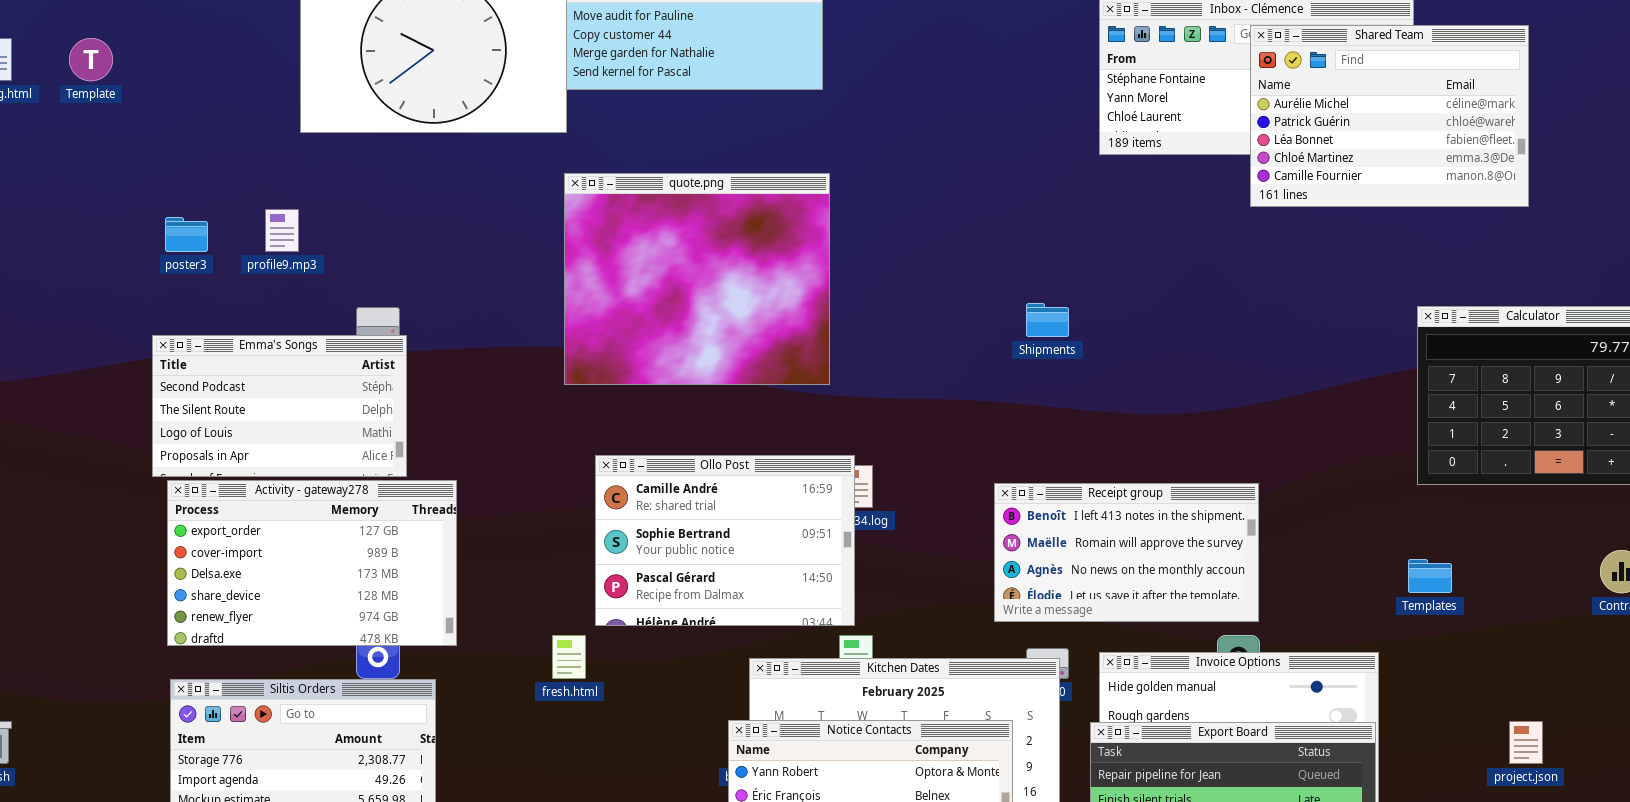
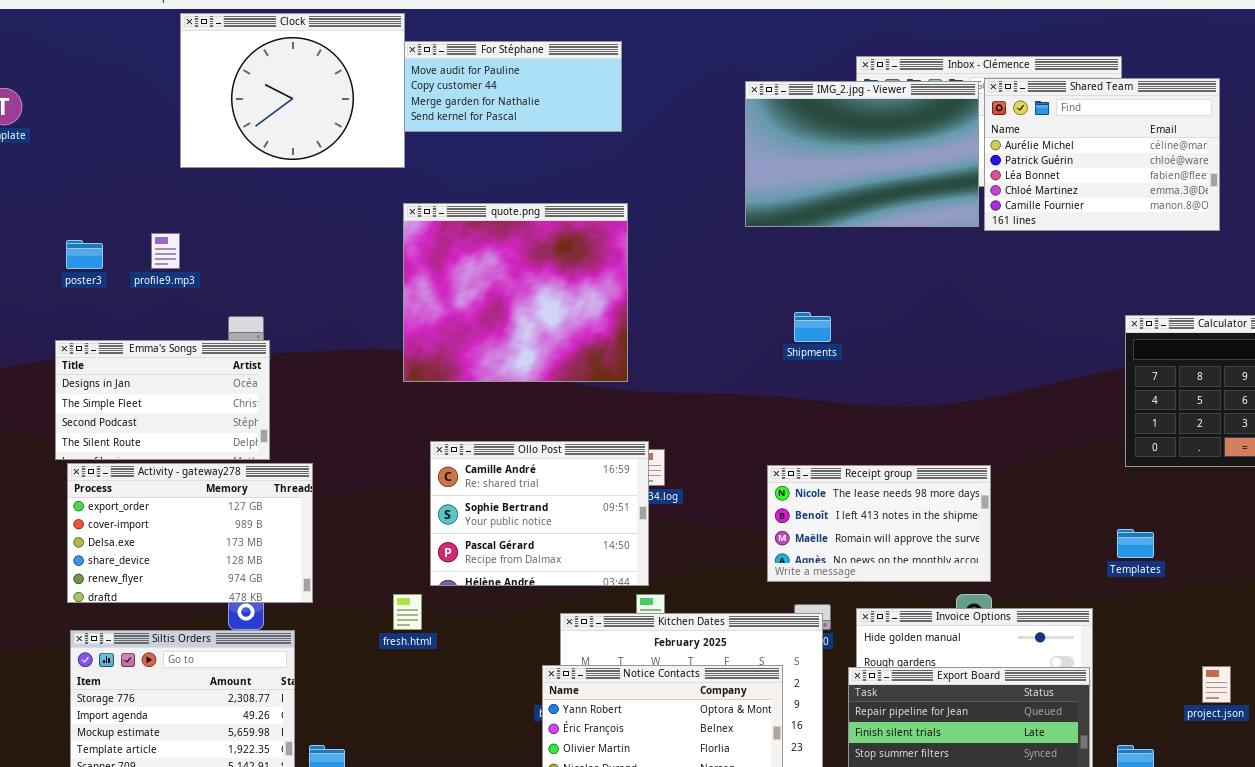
IMG_2.jpg - Viewer: none -> [745,81,979,227], opened
Emma's Songs: [152,335,407,477] -> [55,340,270,460], scrolled up 2 rows
Receipt group: [994,483,1259,622] -> [767,465,991,582], scrolled up 1 row

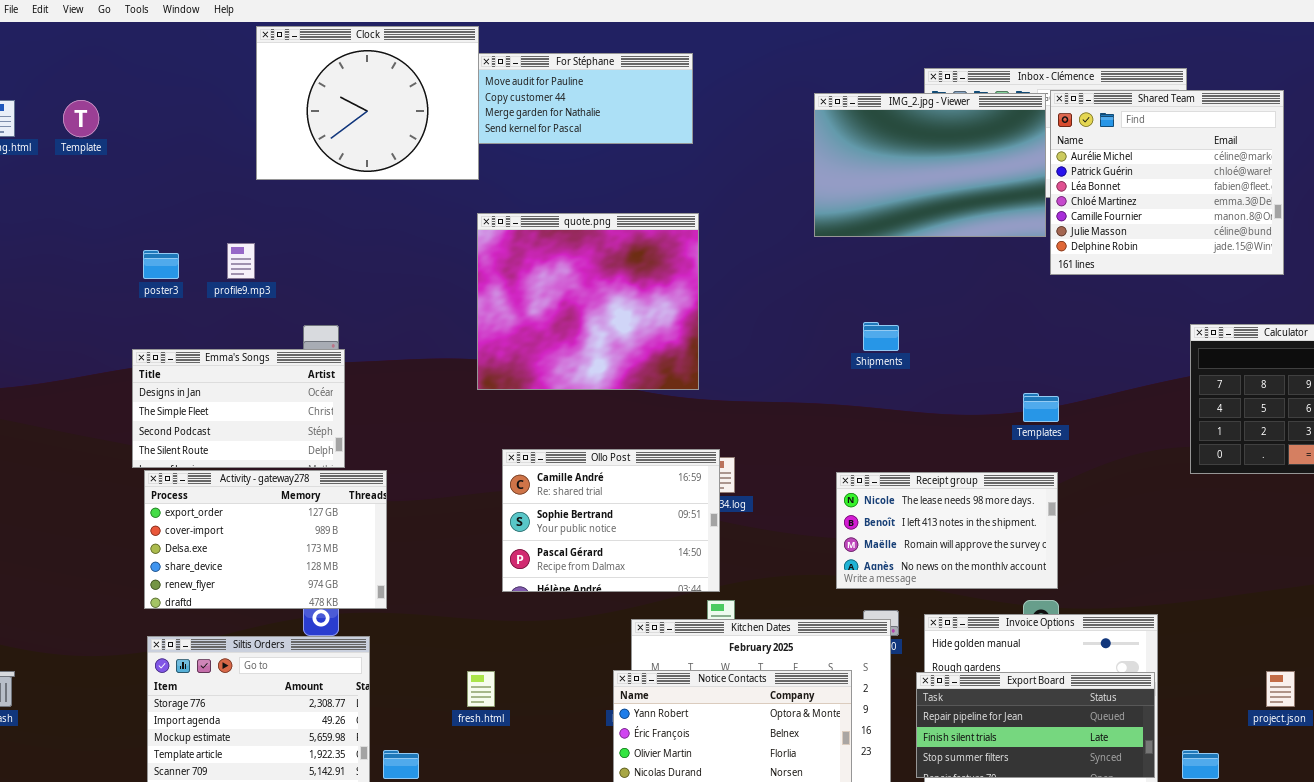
Shared Team: [984,78,1220,231] -> [1050,90,1284,275], resized
Templates: [1117,529,1154,558] -> [1023,393,1059,422], moved
fresh.html: [393,594,422,630] -> [467,671,495,707], moved

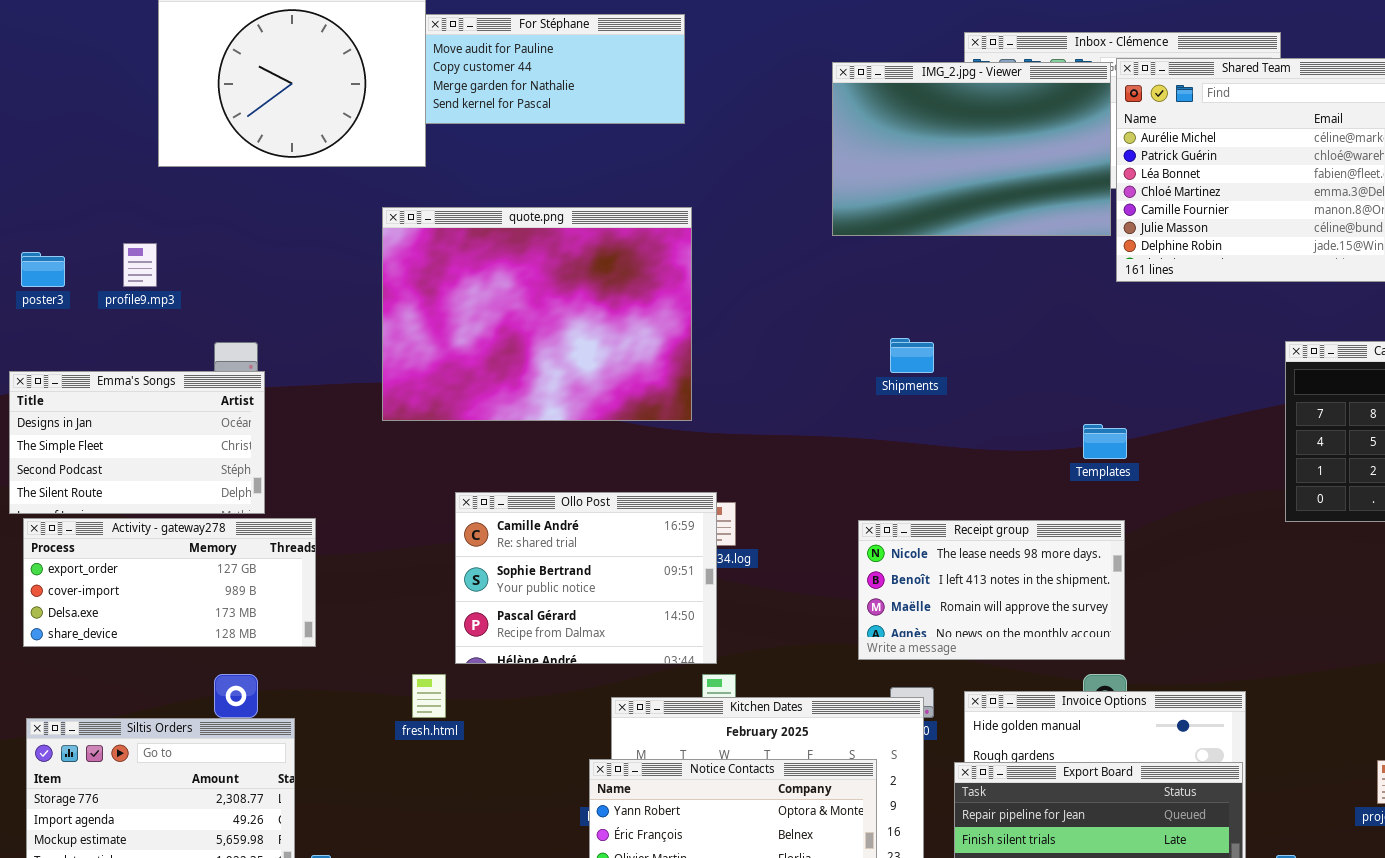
quote.png: [477,213,699,390] -> [382,207,692,421], resized
Activity - gateway278: [144,470,387,609] -> [23,518,316,647], resized
fresh.html: [467,671,495,707] -> [412,674,446,718], moved

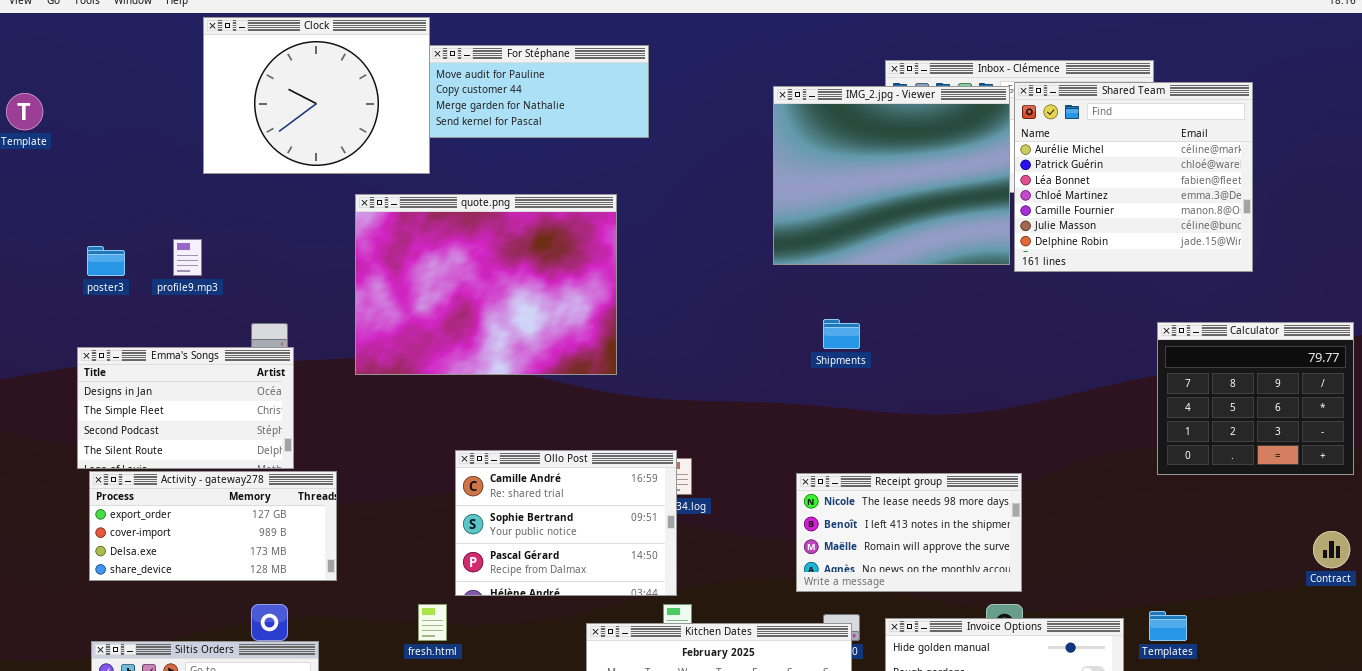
IMG_2.jpg - Viewer: [832,62,1111,236] -> [773,86,1010,265], resized
quote.png: [382,207,692,421] -> [355,194,617,375], moved
Templates: [1083,424,1127,459] -> [1149,611,1187,641], moved

